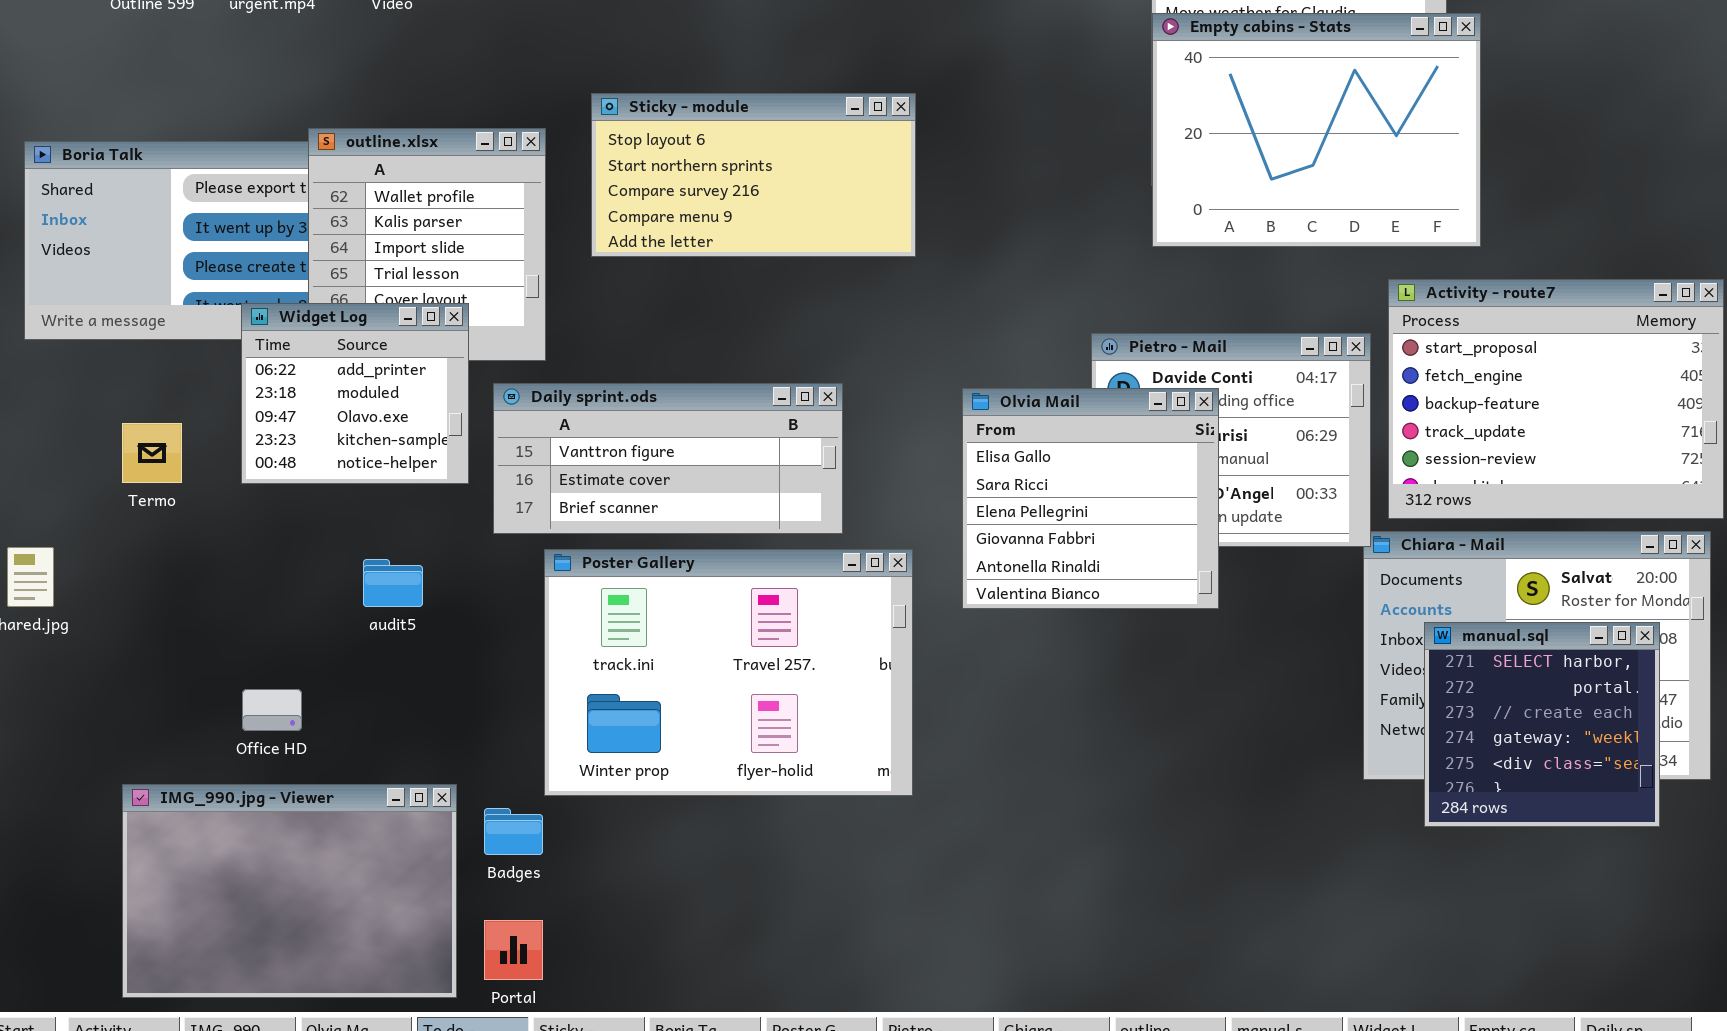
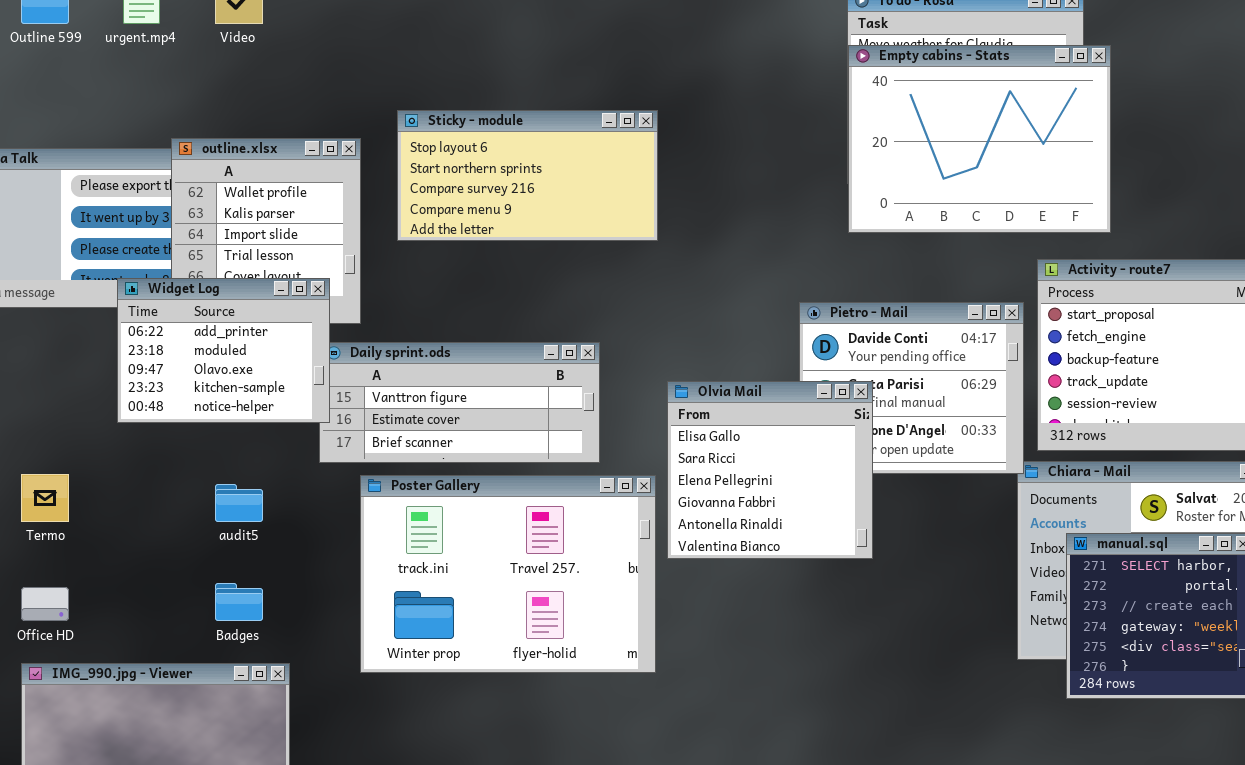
Widget Log: [241,303,469,484] -> [117,278,330,423], resized
Olvia Mail: [962,388,1219,609] -> [667,381,873,559], moved
Termo: [122,423,182,483] -> [21,474,69,522], moved
Office HD: [242,689,302,731] -> [21,587,69,621], moved
Badges: [484,808,543,855] -> [215,583,263,621], moved

